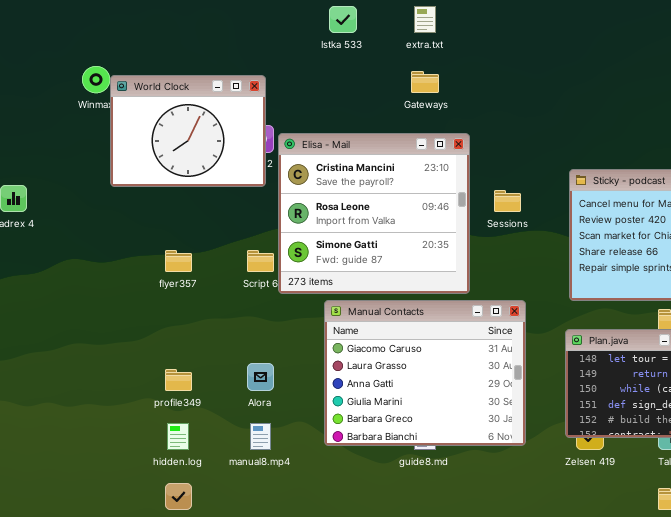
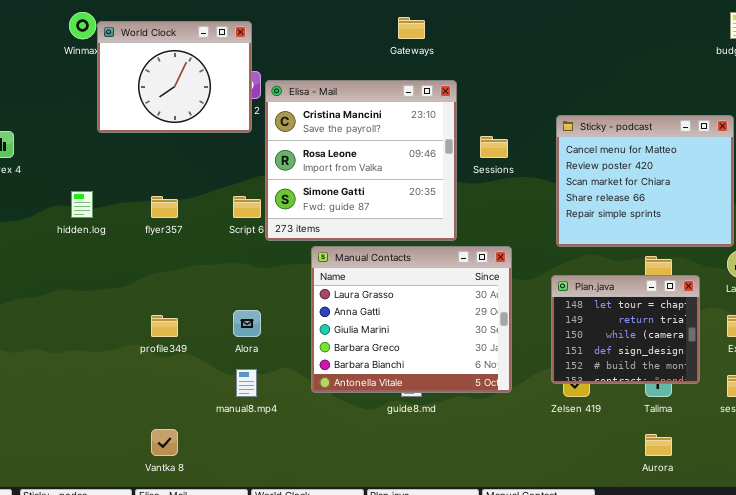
Manual Contacts: [324,300,526,446] -> [311,246,512,393], scrolled down 1 row
hidden.log: [167,423,189,450] -> [71,191,93,218], moved

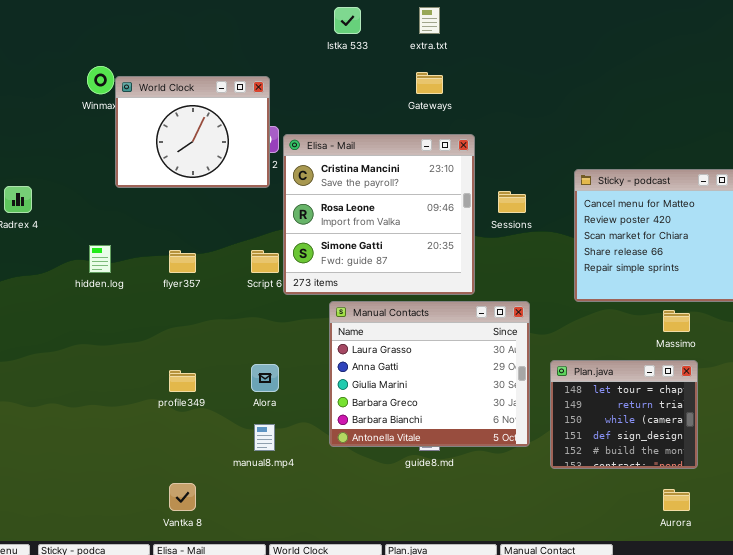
Plan.java: [551,275,700,384] -> [550,360,698,469], moved

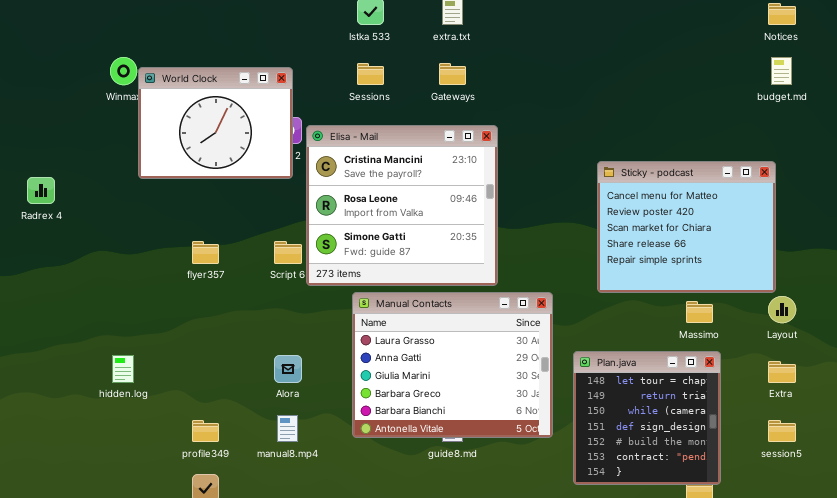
Sessions: [498,191,526,213] -> [357,63,384,85], moved
hidden.log: [89,245,111,273] -> [112,355,134,383], moved
Plan.java: [550,360,698,469] -> [573,351,721,485], resized
profile349: [169,370,196,392] -> [192,420,219,442], moved

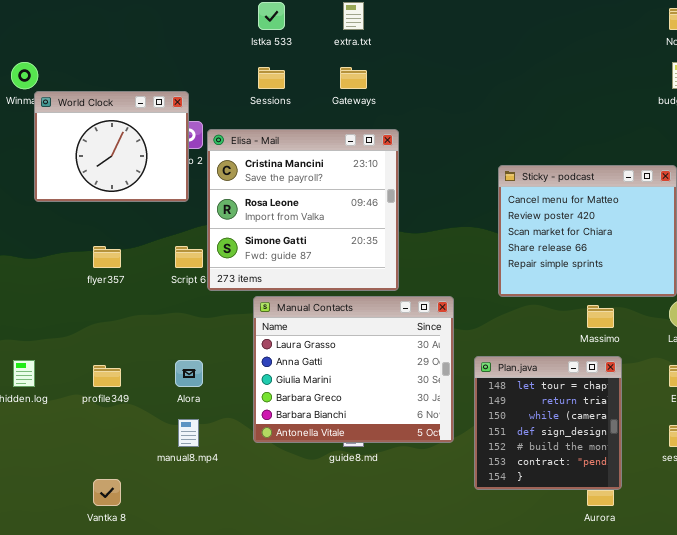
World Clock: [138,67,293,179] -> [34,91,189,202], moved
profile349: [192,420,219,442] -> [93,365,121,387], moved

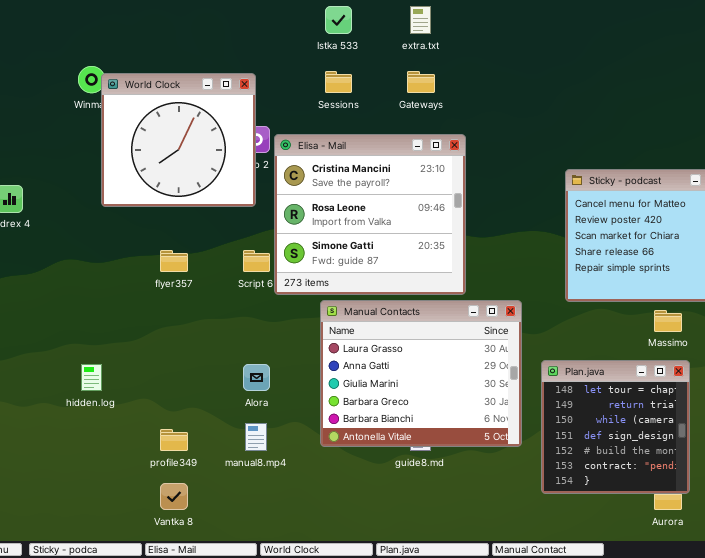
World Clock: [34,91,189,202] -> [101,73,256,207], resized
profile349: [93,365,121,387] -> [160,429,188,451], moved

